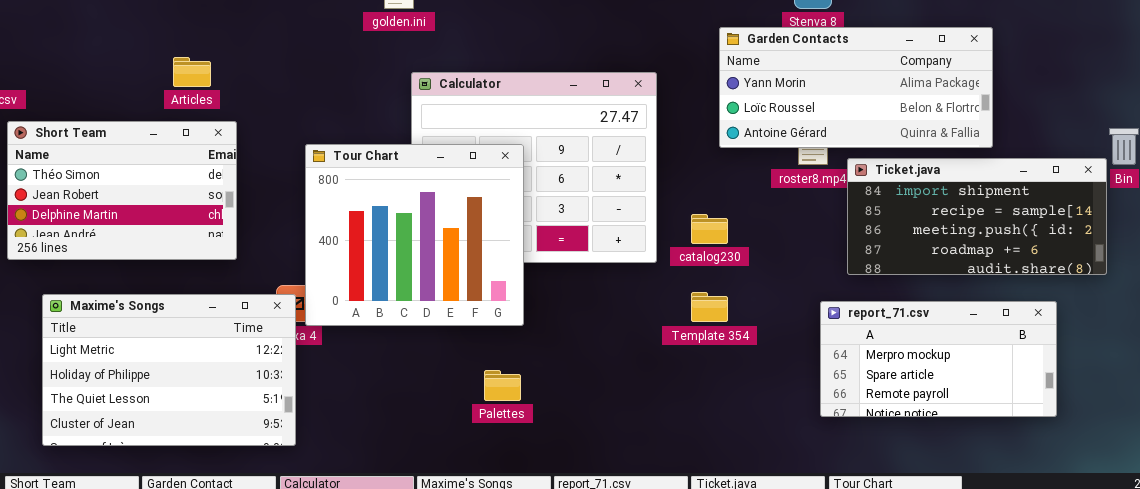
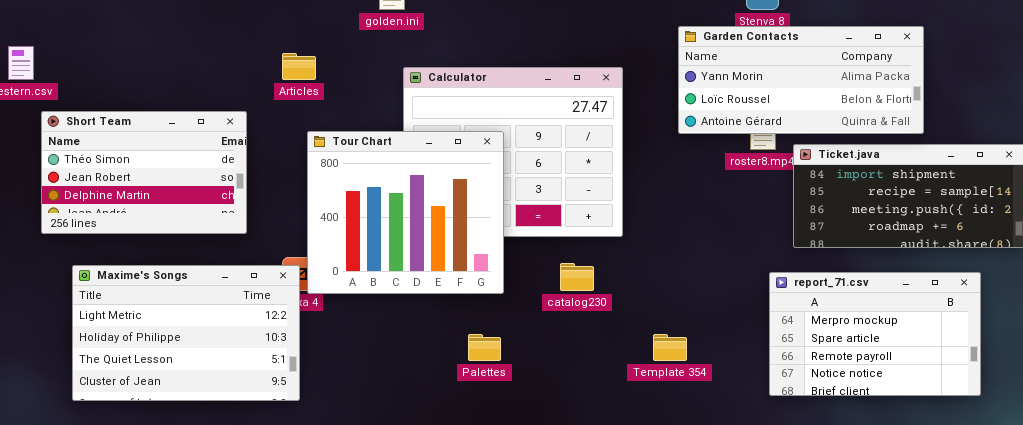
Articles: [173,57,211,87] -> [282,53,316,80], moved
catalog230: [691,214,728,244] -> [560,263,594,291], moved
Template 354: [691,292,728,322] -> [653,334,687,361], moved
report_71.csv: [820,301,1057,417] -> [769,272,981,396], resized

